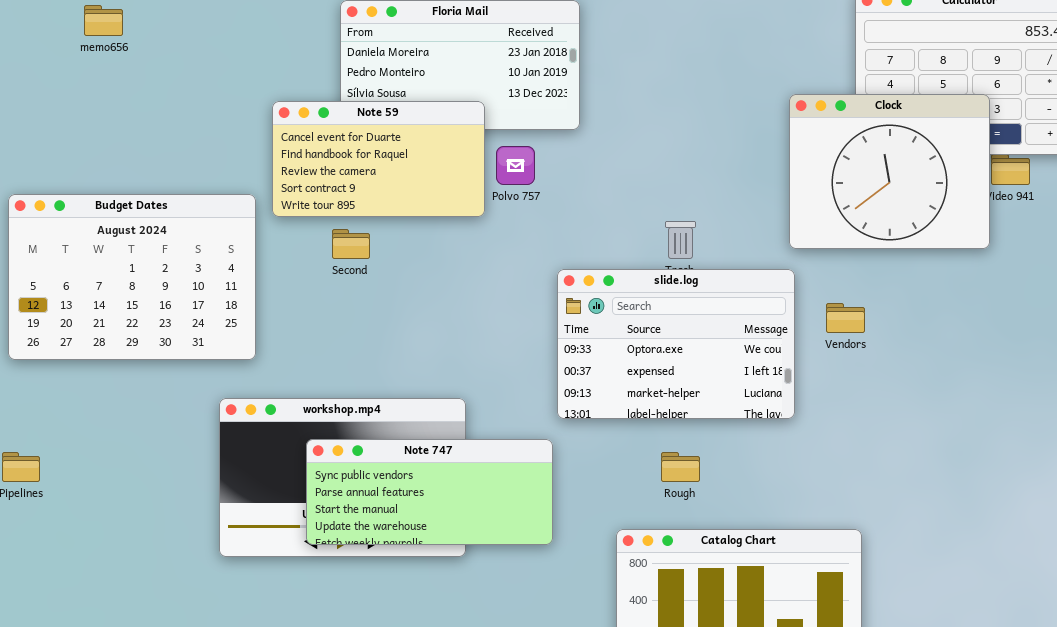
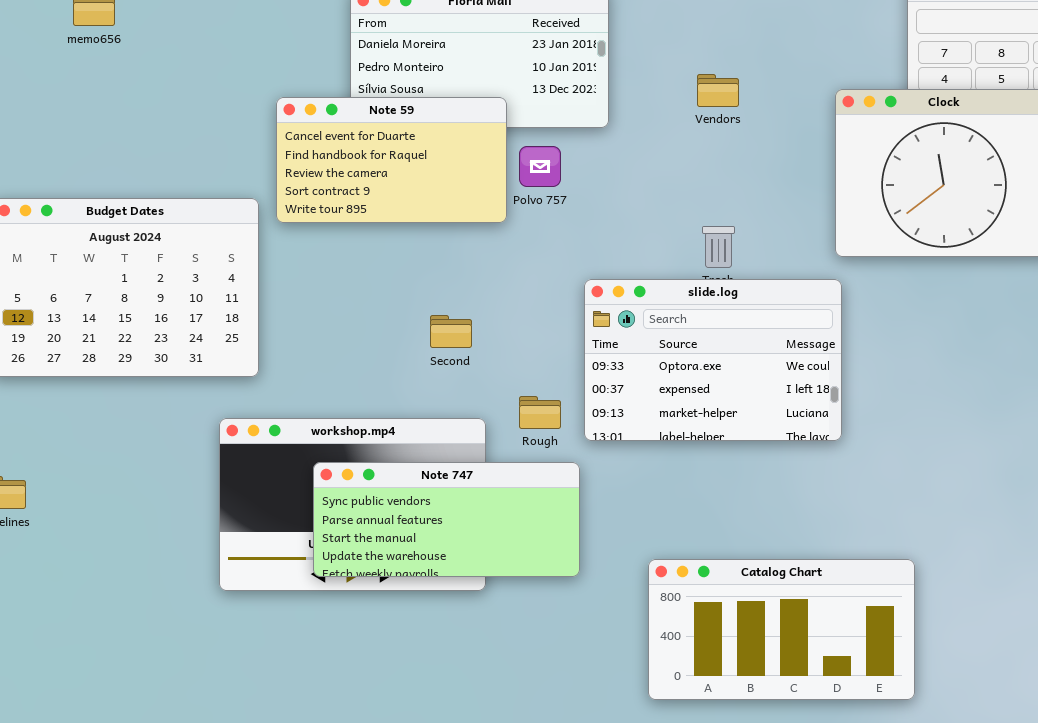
Second: [332,229,370,259] -> [430,315,472,348], moved
Vendors: [826,303,865,333] -> [697,74,739,107], moved
Rough: [661,452,700,482] -> [519,396,561,429], moved

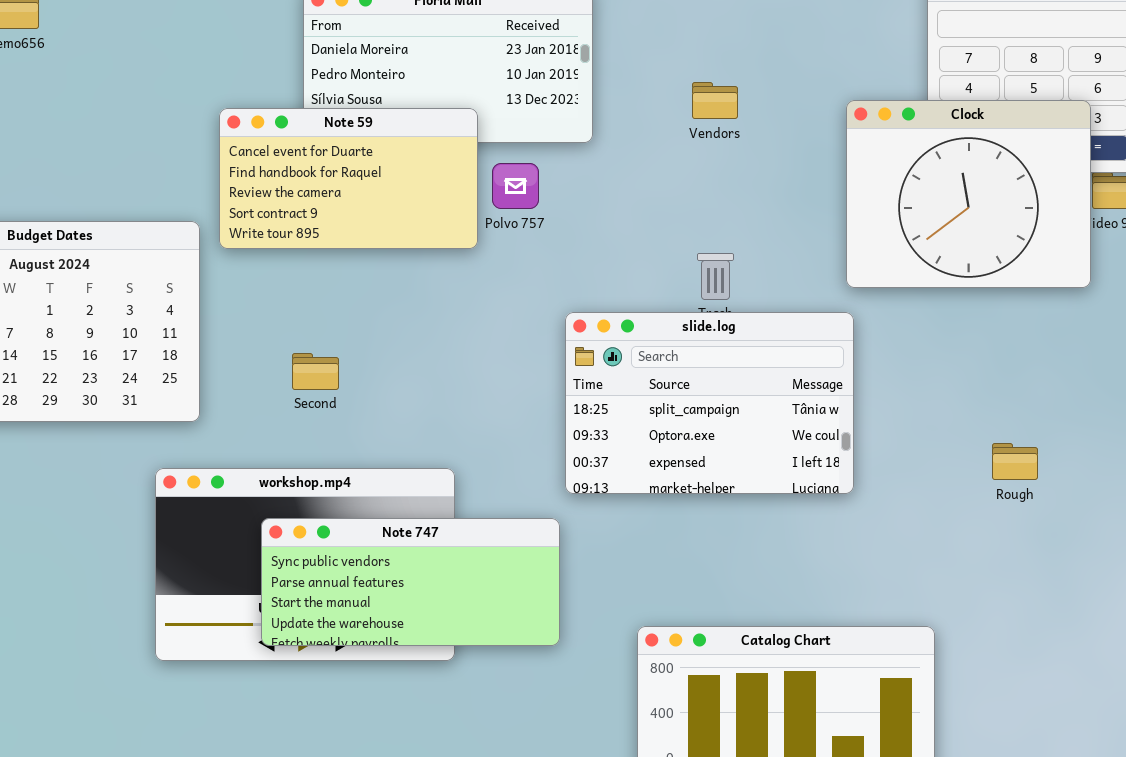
slide.log: [584,279,842,441] -> [565,312,854,494], scrolled up 1 row
Second: [430,315,472,348] -> [292,353,339,390], moved
Rough: [519,396,561,429] -> [992,443,1038,480], moved

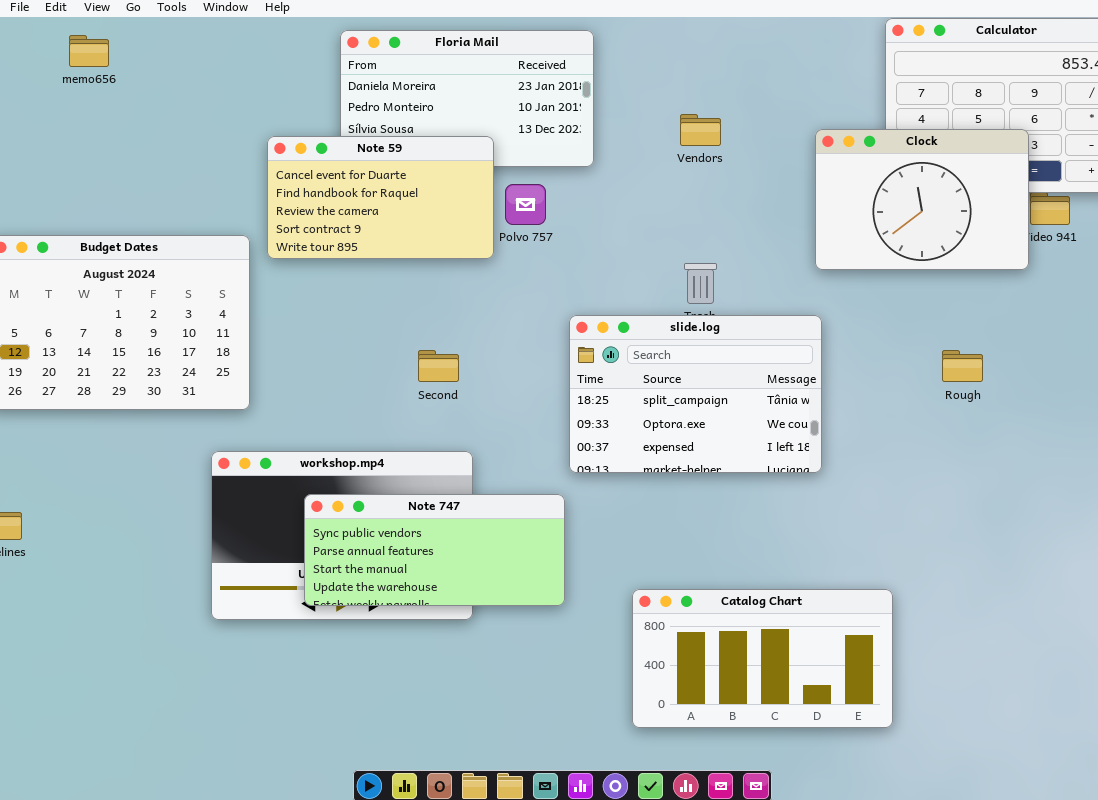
Clock: [846,100,1091,288] -> [815,129,1029,270], resized
Second: [292,353,339,390] -> [418,350,459,382], moved
Rough: [992,443,1038,480] -> [942,350,983,382], moved

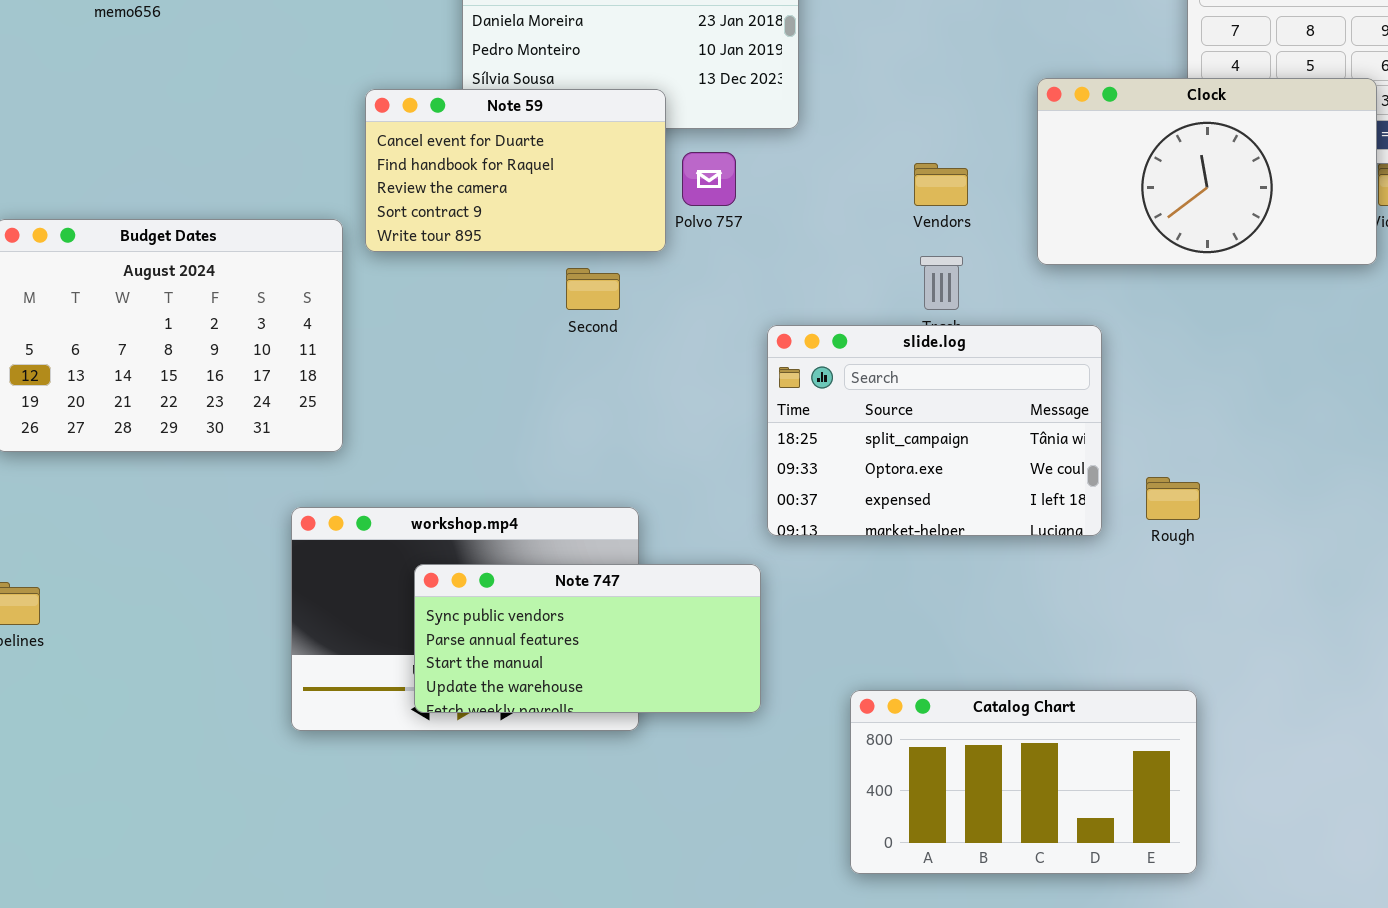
Vendors: [680,114,721,146] -> [914,163,968,206], moved
Clock: [815,129,1029,270] -> [1037,78,1377,265], resized
Second: [418,350,459,382] -> [566,268,620,310], moved
Rough: [942,350,983,382] -> [1146,477,1200,520], moved

